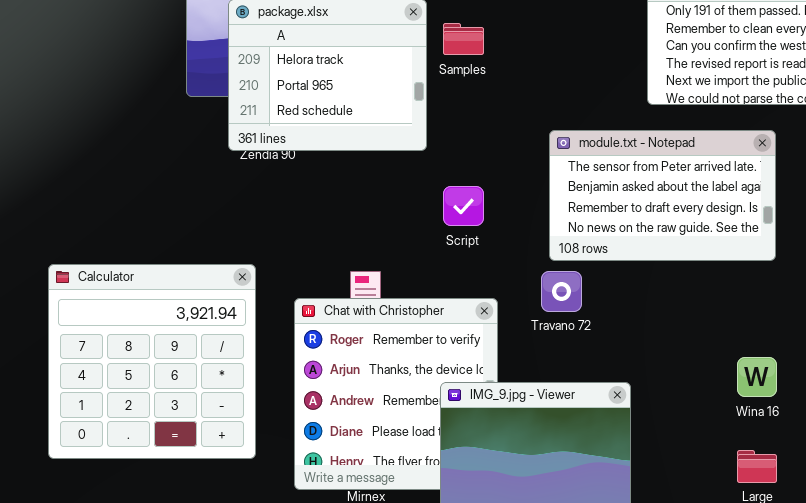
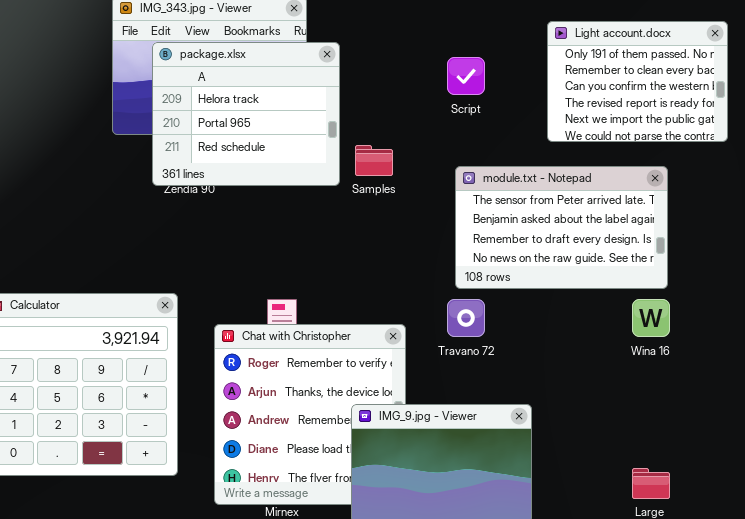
Samples: [443,23,484,55] -> [355,145,393,176], moved
Script: [443,186,484,226] -> [447,57,485,95], moved
Wina 16: [737,357,777,397] -> [632,299,670,337], moved

